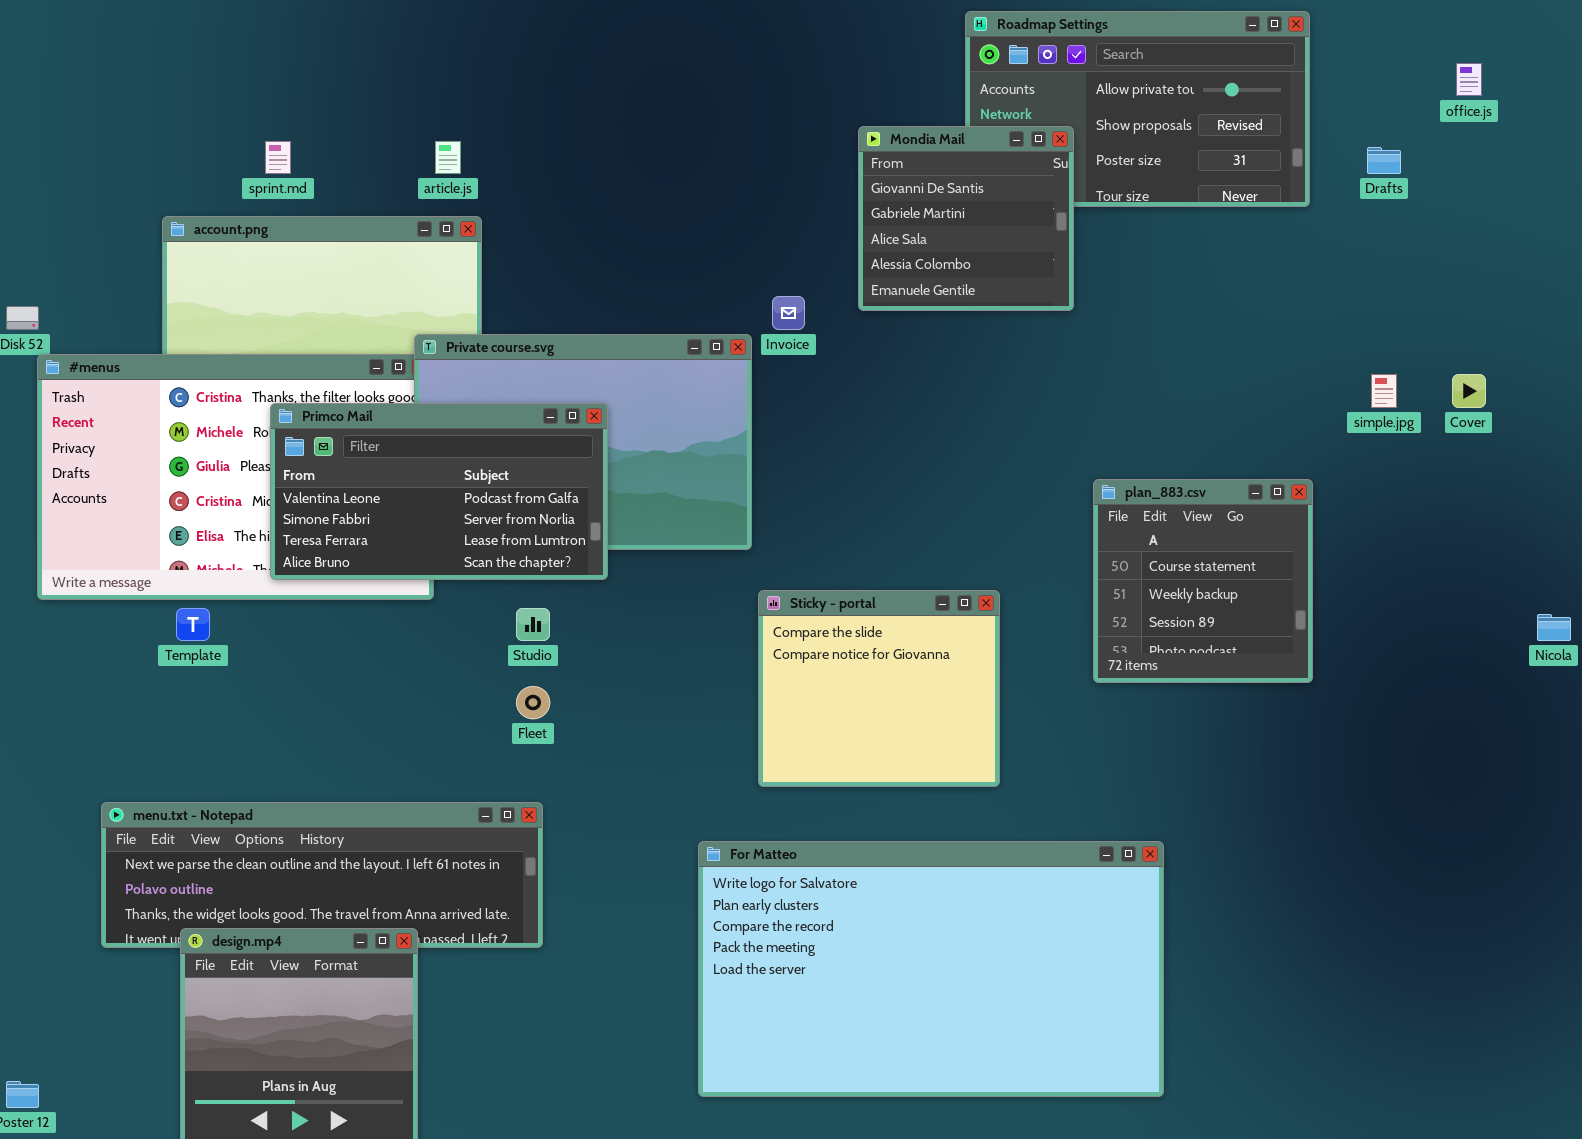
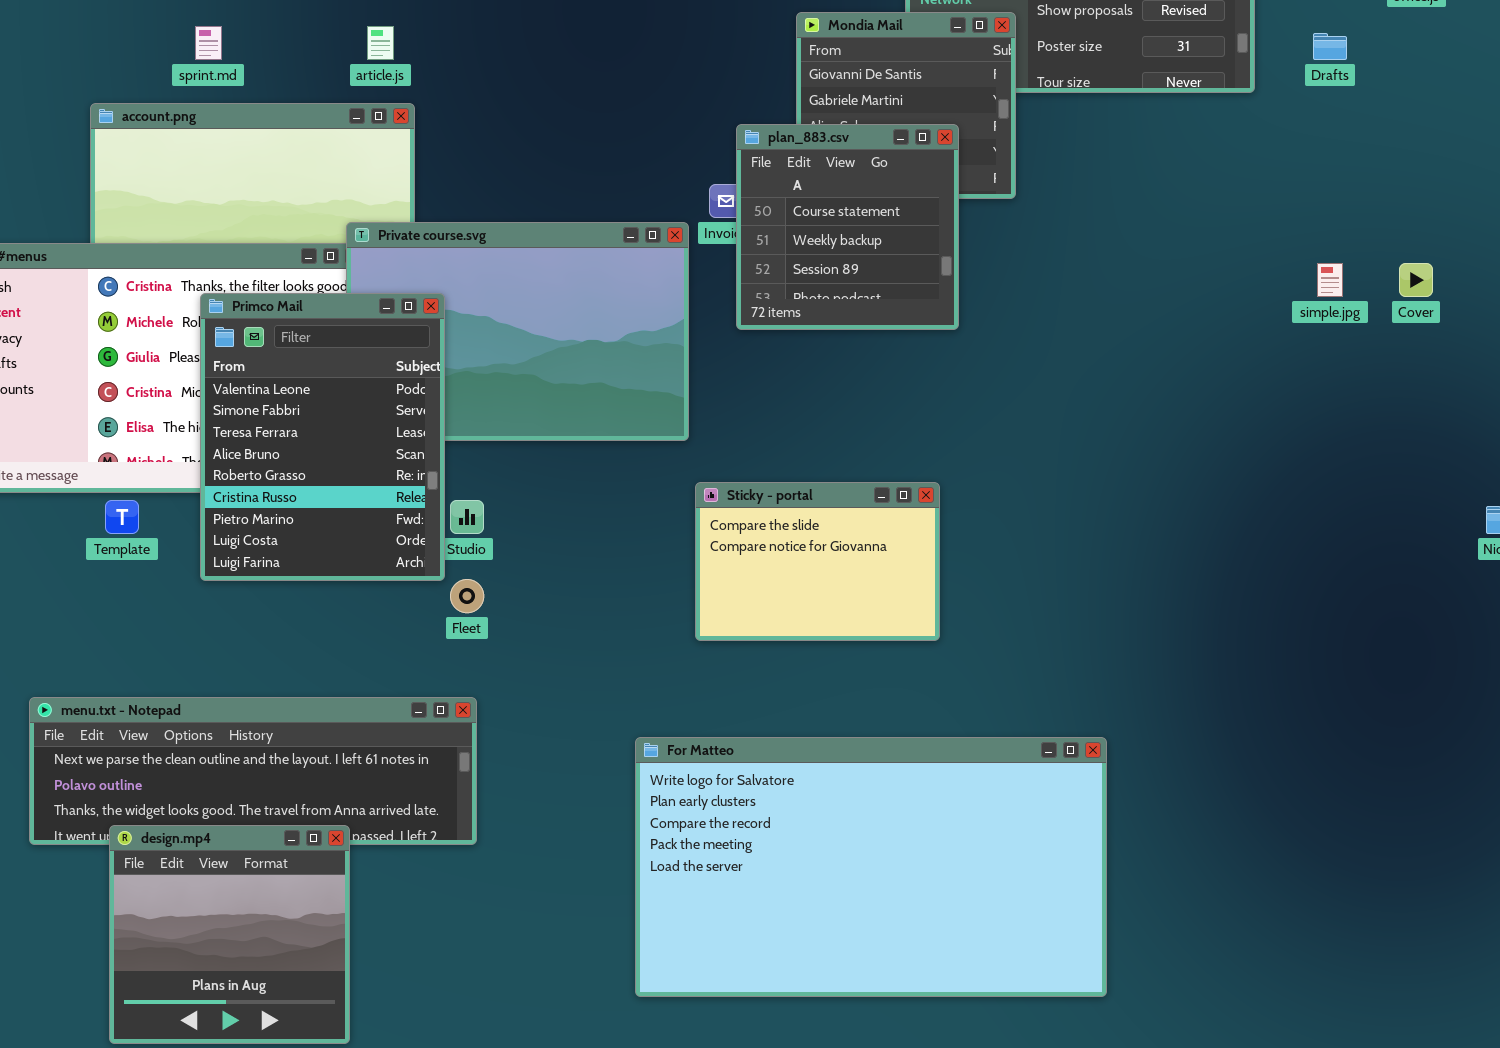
Primco Mail: [270,403,608,580] -> [200,293,445,581], resized
plan_883.csv: [1093,479,1313,683] -> [736,124,959,330], moved
Sticky - portal: [758,590,1000,787] -> [695,482,940,641], resized

